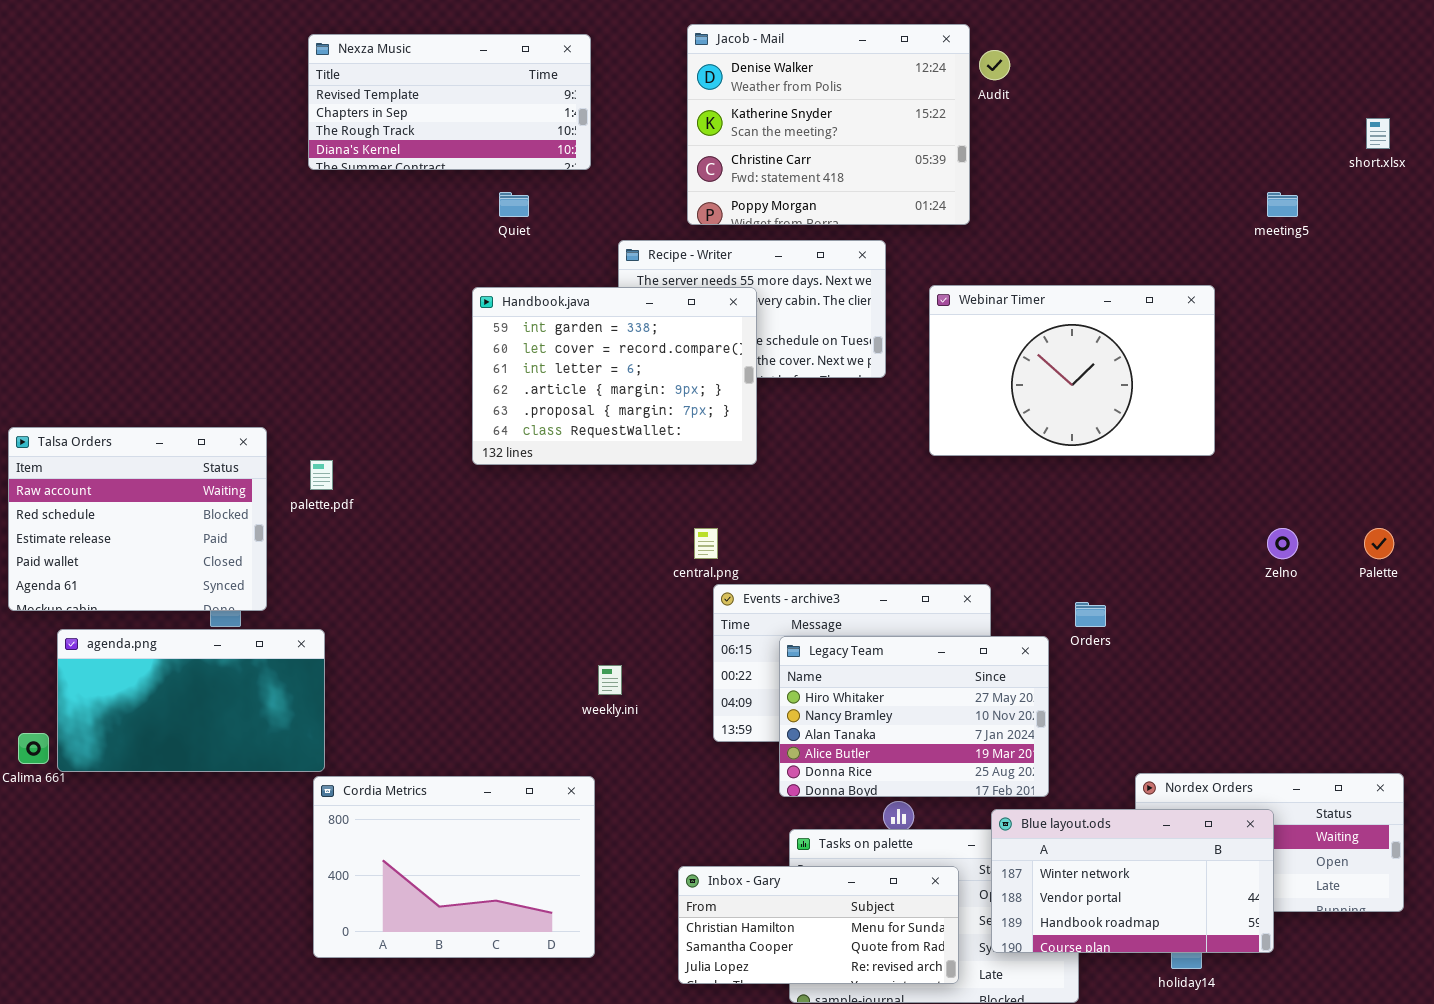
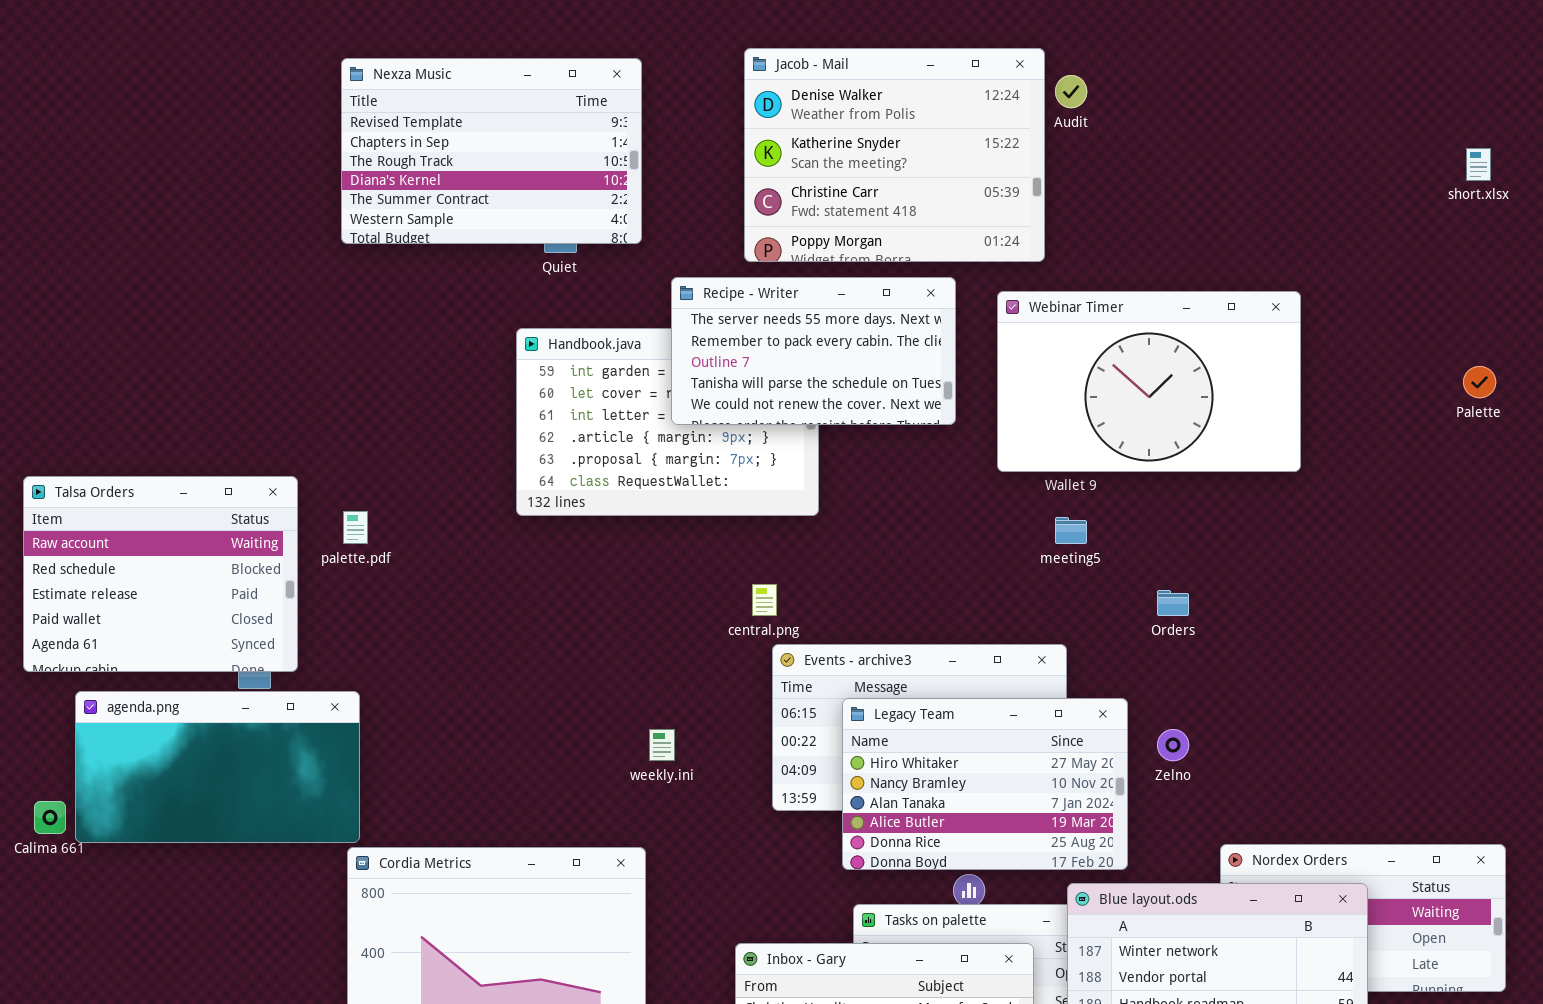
Nexza Music: [308,34,591,170] -> [341,58,642,244], resized
meeting5: [1267,192,1298,217] -> [1055,517,1087,544], moved
Recipe - Writer: [618,240,886,378] -> [671,277,956,425], raised
Webinar Timer: [929,285,1215,456] -> [997,291,1301,472], moved
Zelno: [1267,528,1298,559] -> [1157,729,1189,761], moved
Palette: [1364,528,1394,559] -> [1463,366,1496,398], moved
Orders: [1075,602,1106,627] -> [1157,590,1189,616], moved

